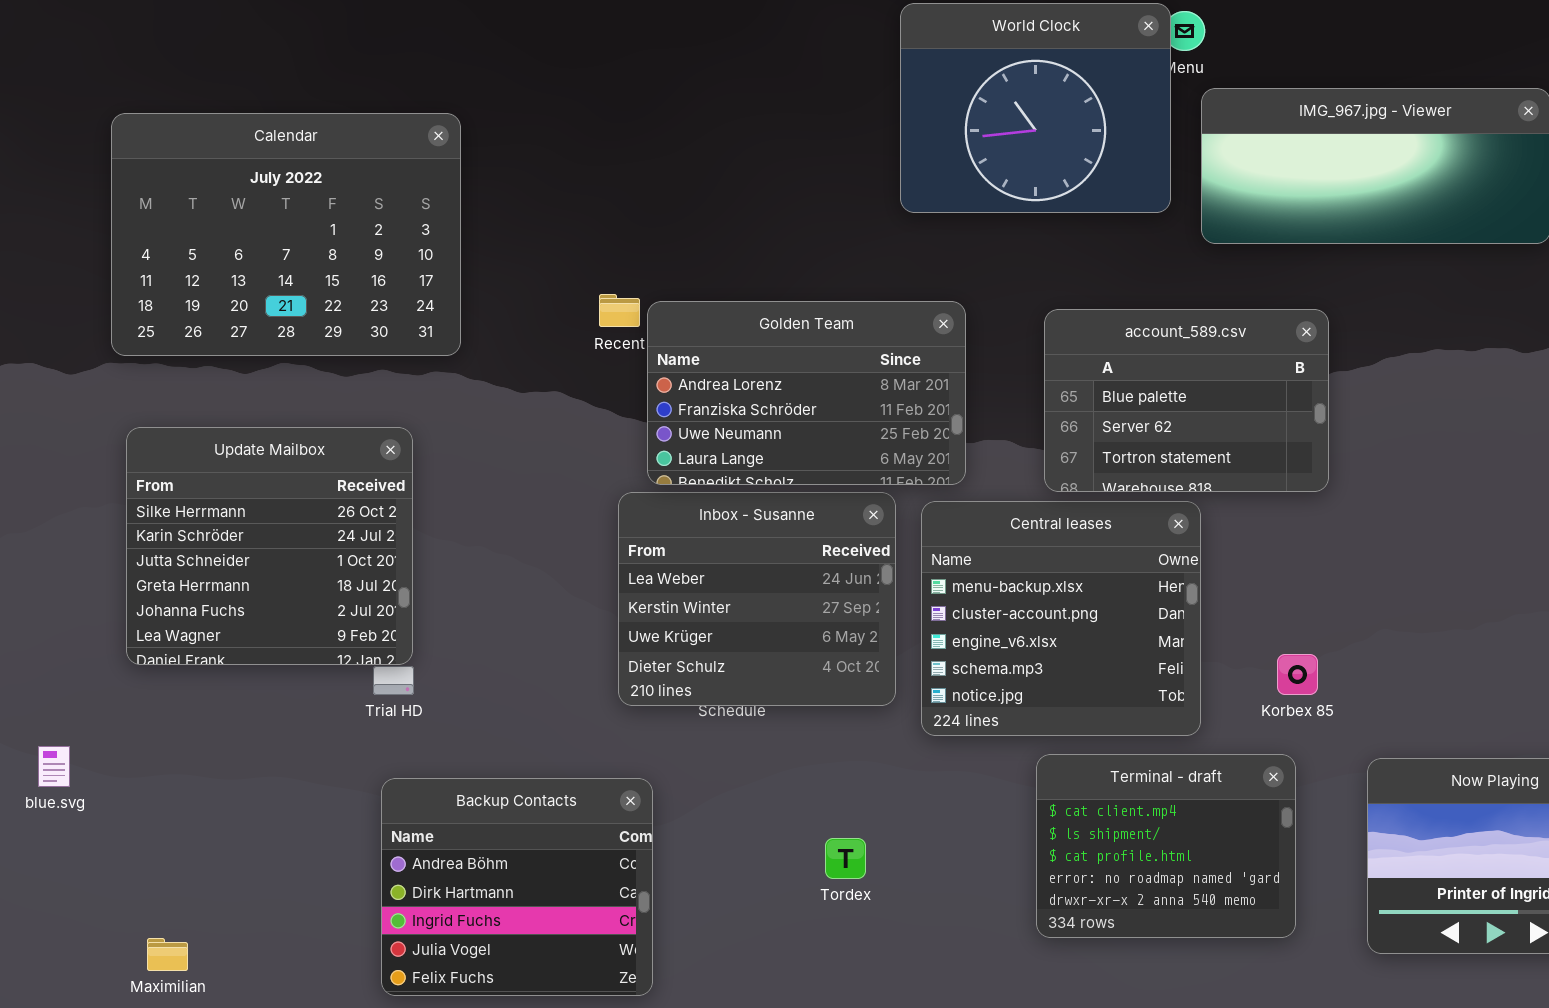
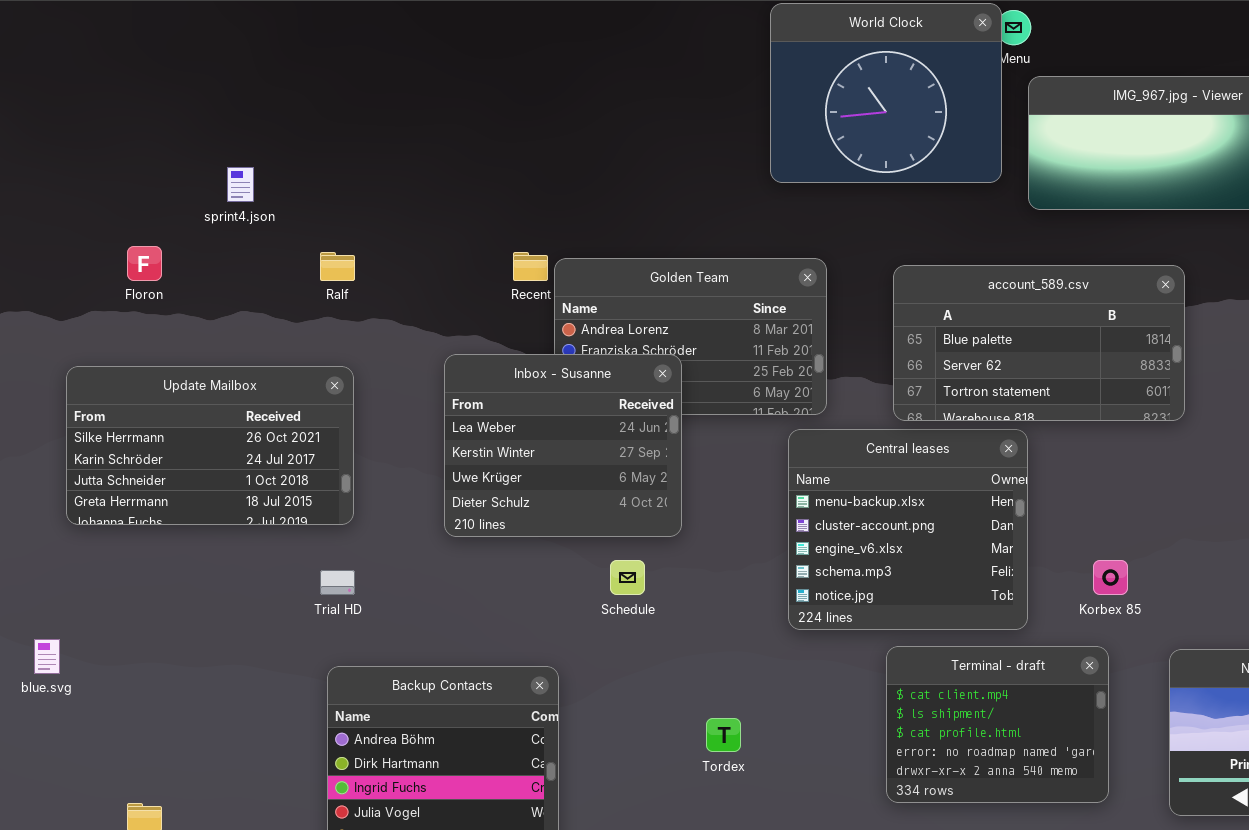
Calendar: [111,113,461,356] -> none, closed
account_589.csv: [1044,309,1329,492] -> [893,265,1185,421], resized
Update Mailbox: [126,427,413,665] -> [66,366,354,525], resized
Inbox - Susanne: [618,492,896,706] -> [444,354,682,537], moved

